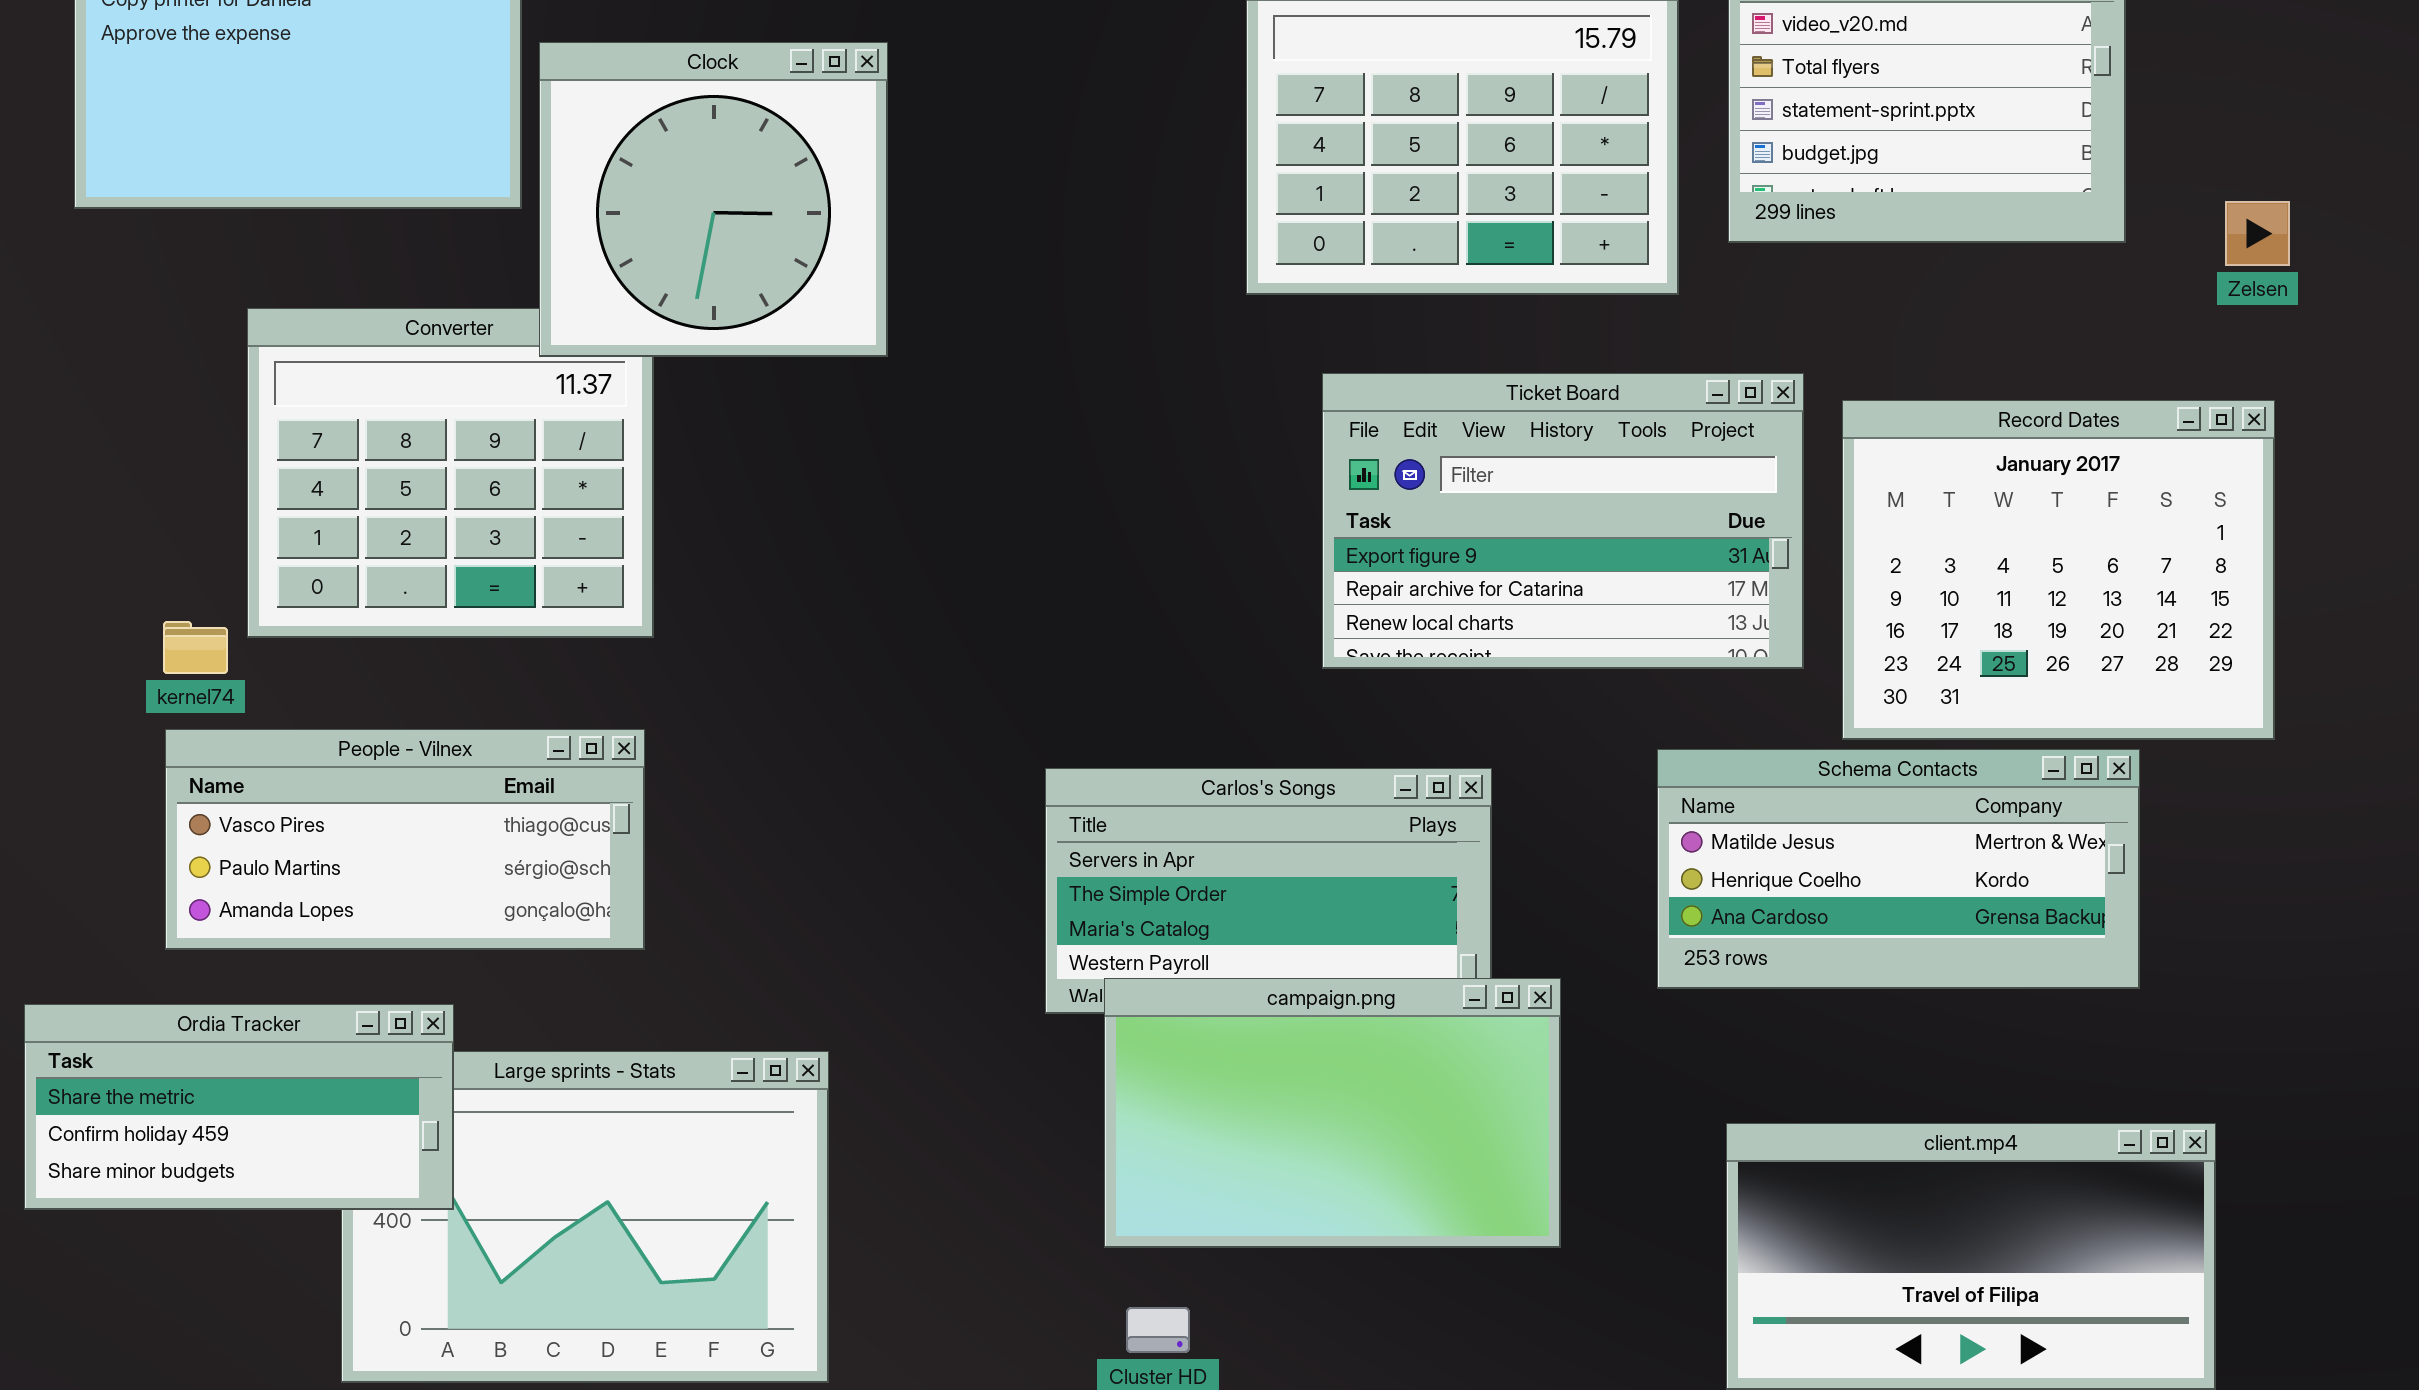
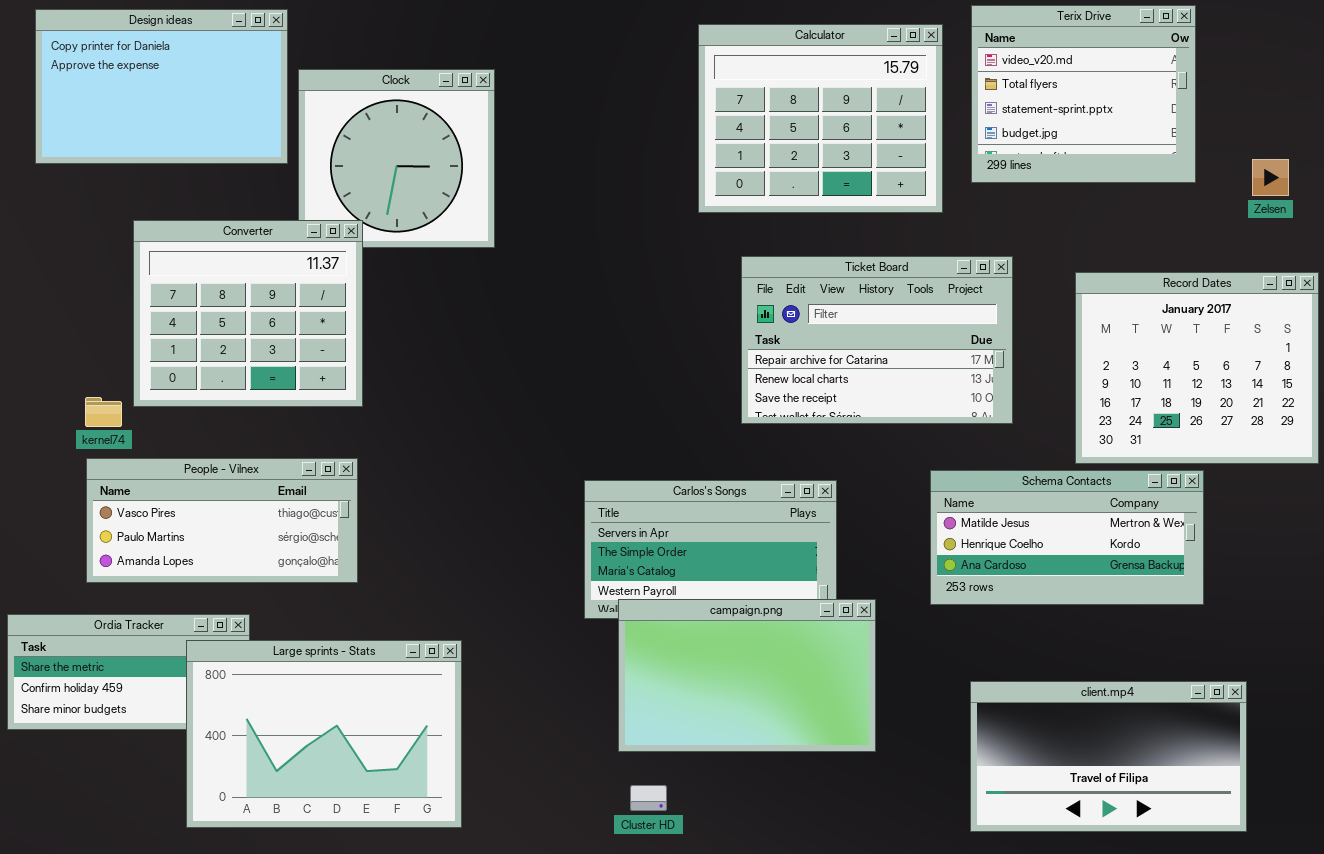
Converter: [247,308,654,638] -> [133,220,363,407], raised
Ticket Board: [1322,373,1804,669] -> [741,256,1013,424], scrolled down 1 row
Record Dates: [1842,400,2275,740] -> [1075,272,1319,464], moved
Large sprints - Stats: [341,1051,829,1383] -> [186,640,462,828], raised

